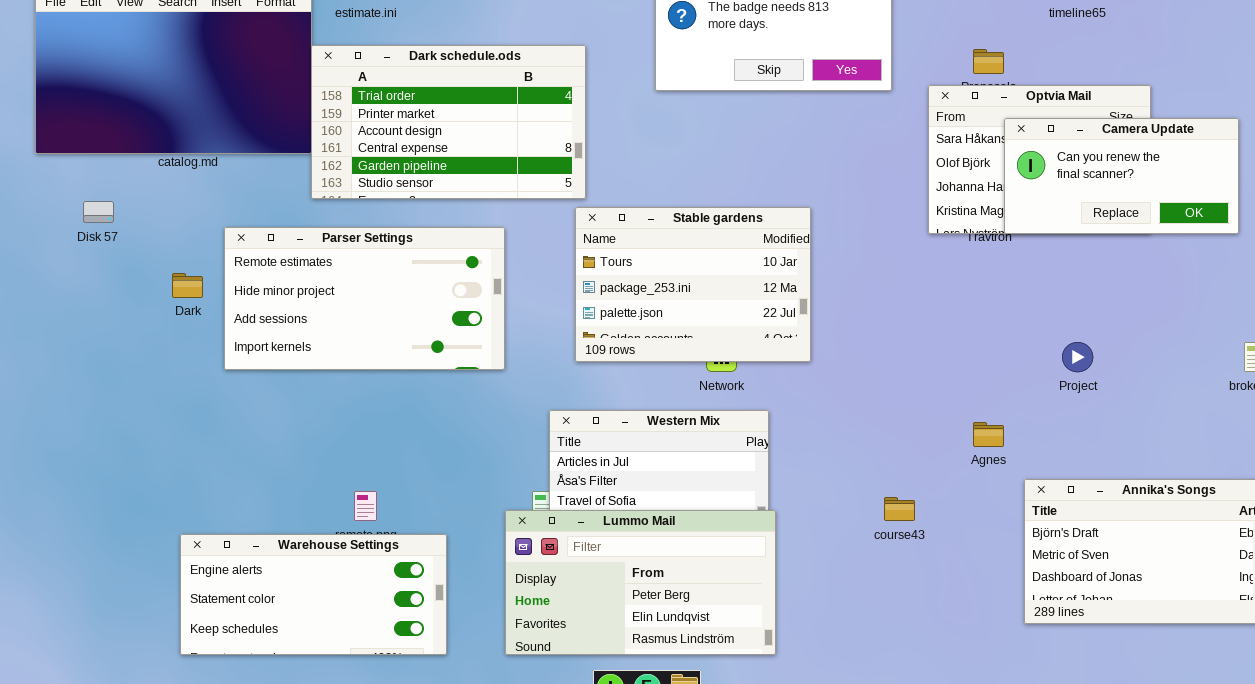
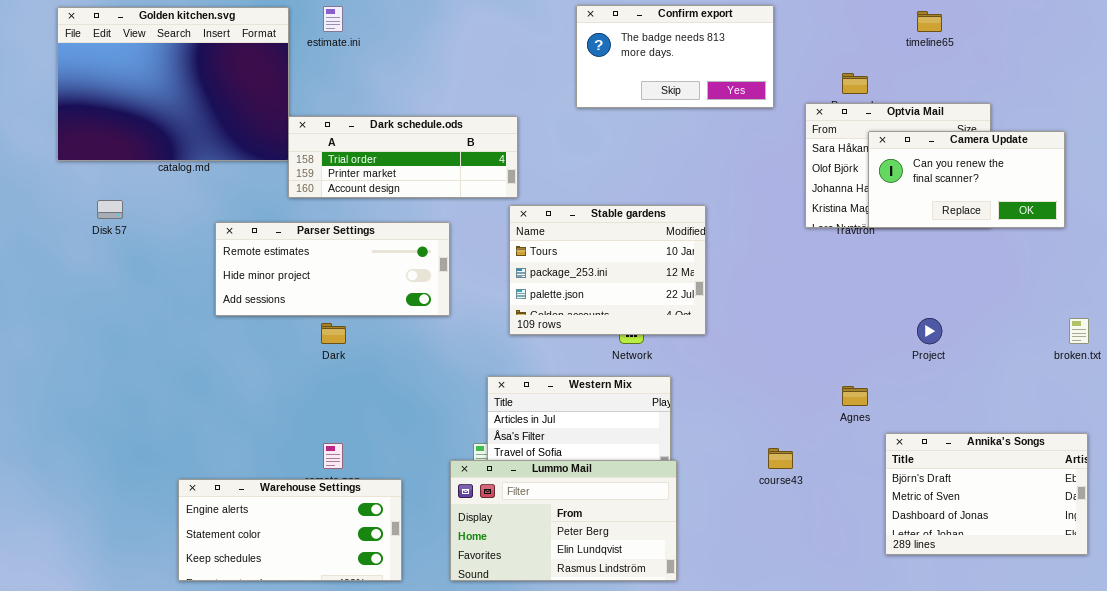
Dark schedule.ods: [311,45,586,199] -> [288,116,518,198], resized
Parser Settings: [224,227,505,370] -> [215,222,450,316], resized
Dark: [172,273,203,298] -> [321,323,346,344], moved

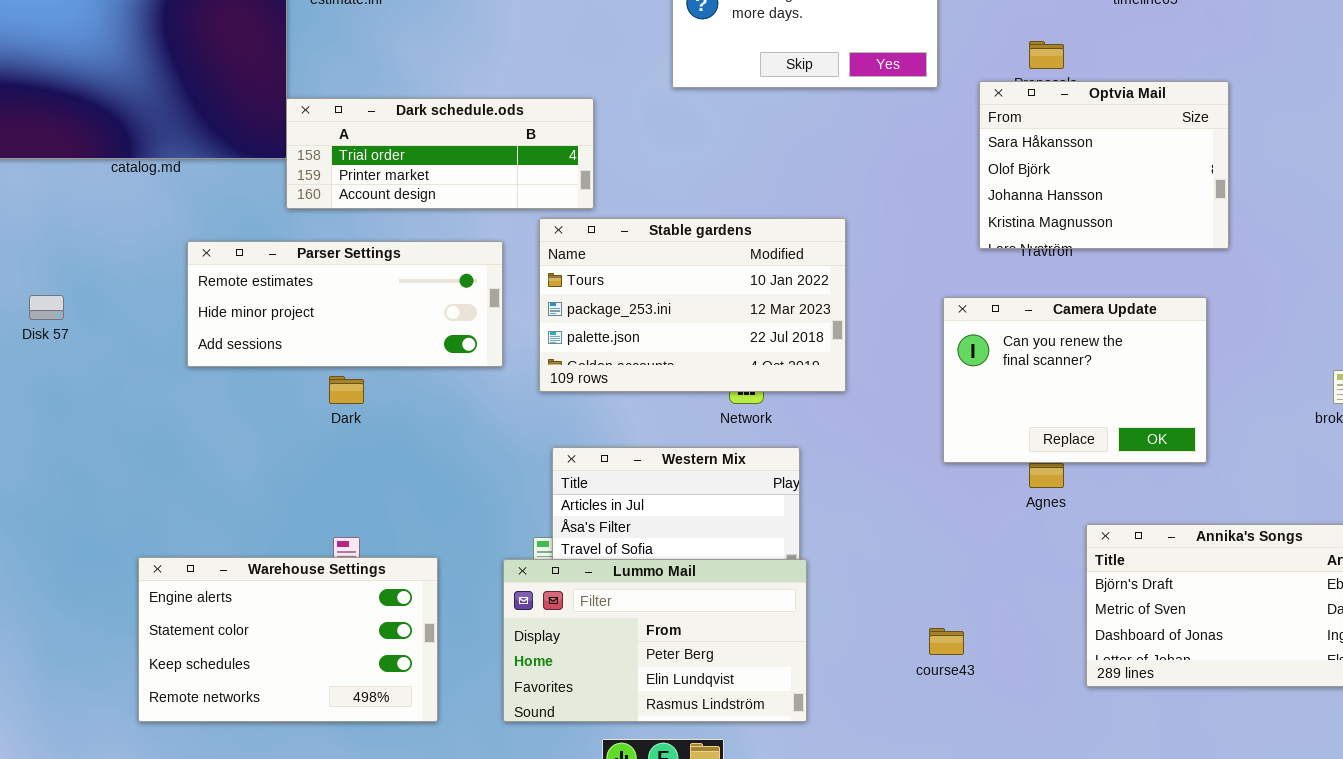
Camera Update: [868,131,1065,228] -> [943,297,1207,463], moved, resized
Disk 57: [97,200,123,219] -> [29,295,64,320], moved
Stable gardens: [509,205,706,335] -> [539,218,846,392], resized
course43: [768,448,793,469] -> [929,628,964,655], moved
Warehouse Settings: [178,479,402,581] -> [138,557,438,722], resized

